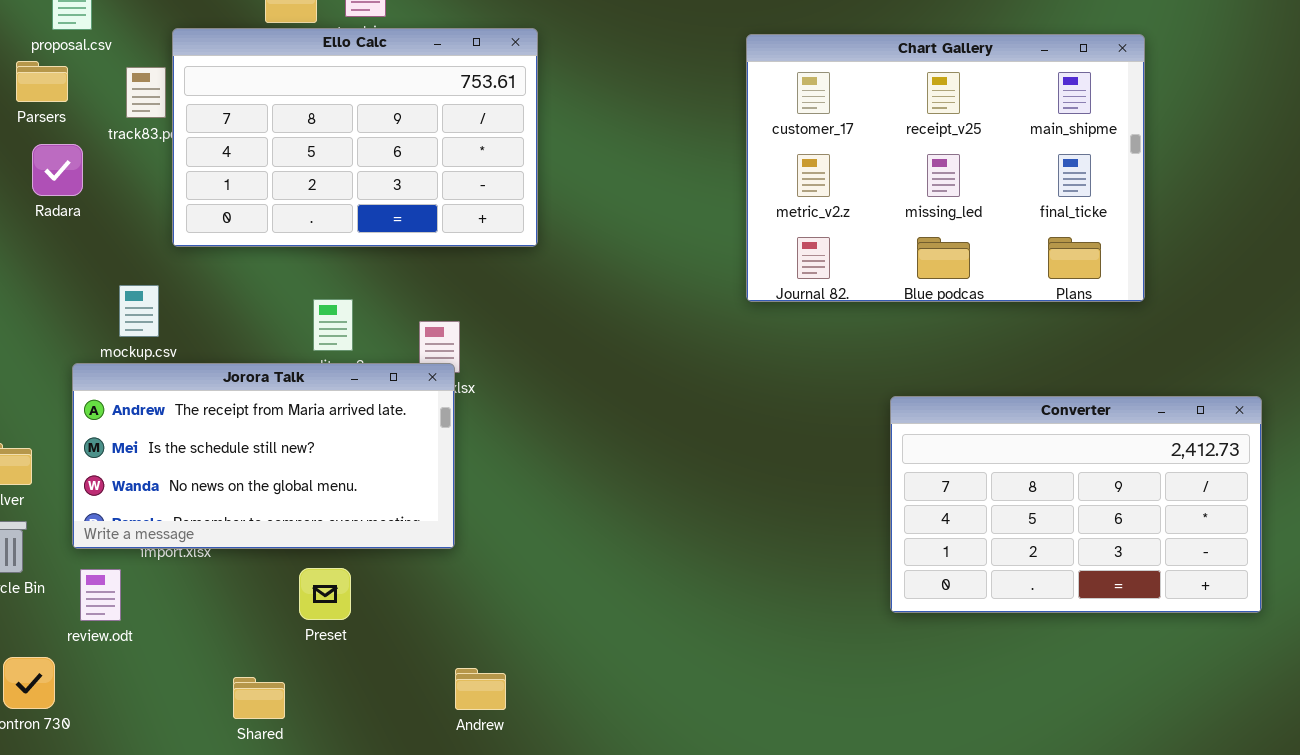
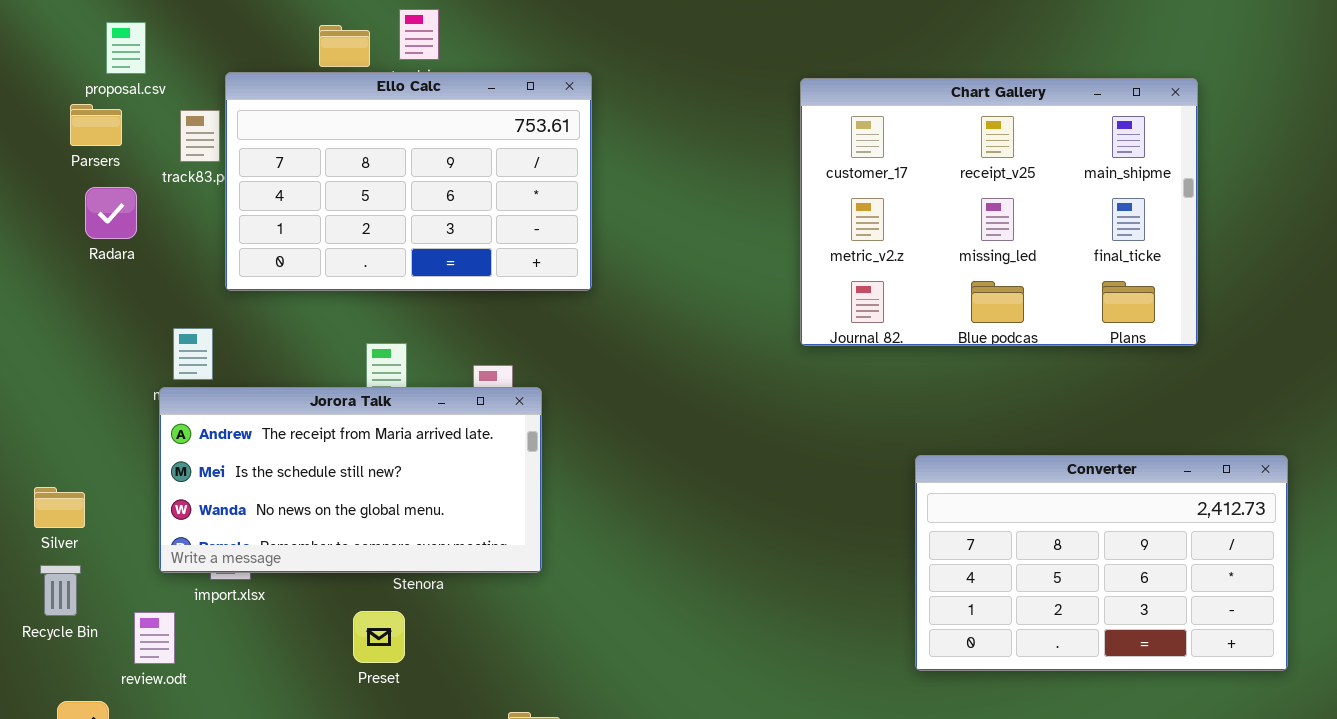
Jorora Talk: [72,363,455,549] -> [159,387,542,573], moved
Converter: [890,396,1262,613] -> [915,455,1288,671], moved

